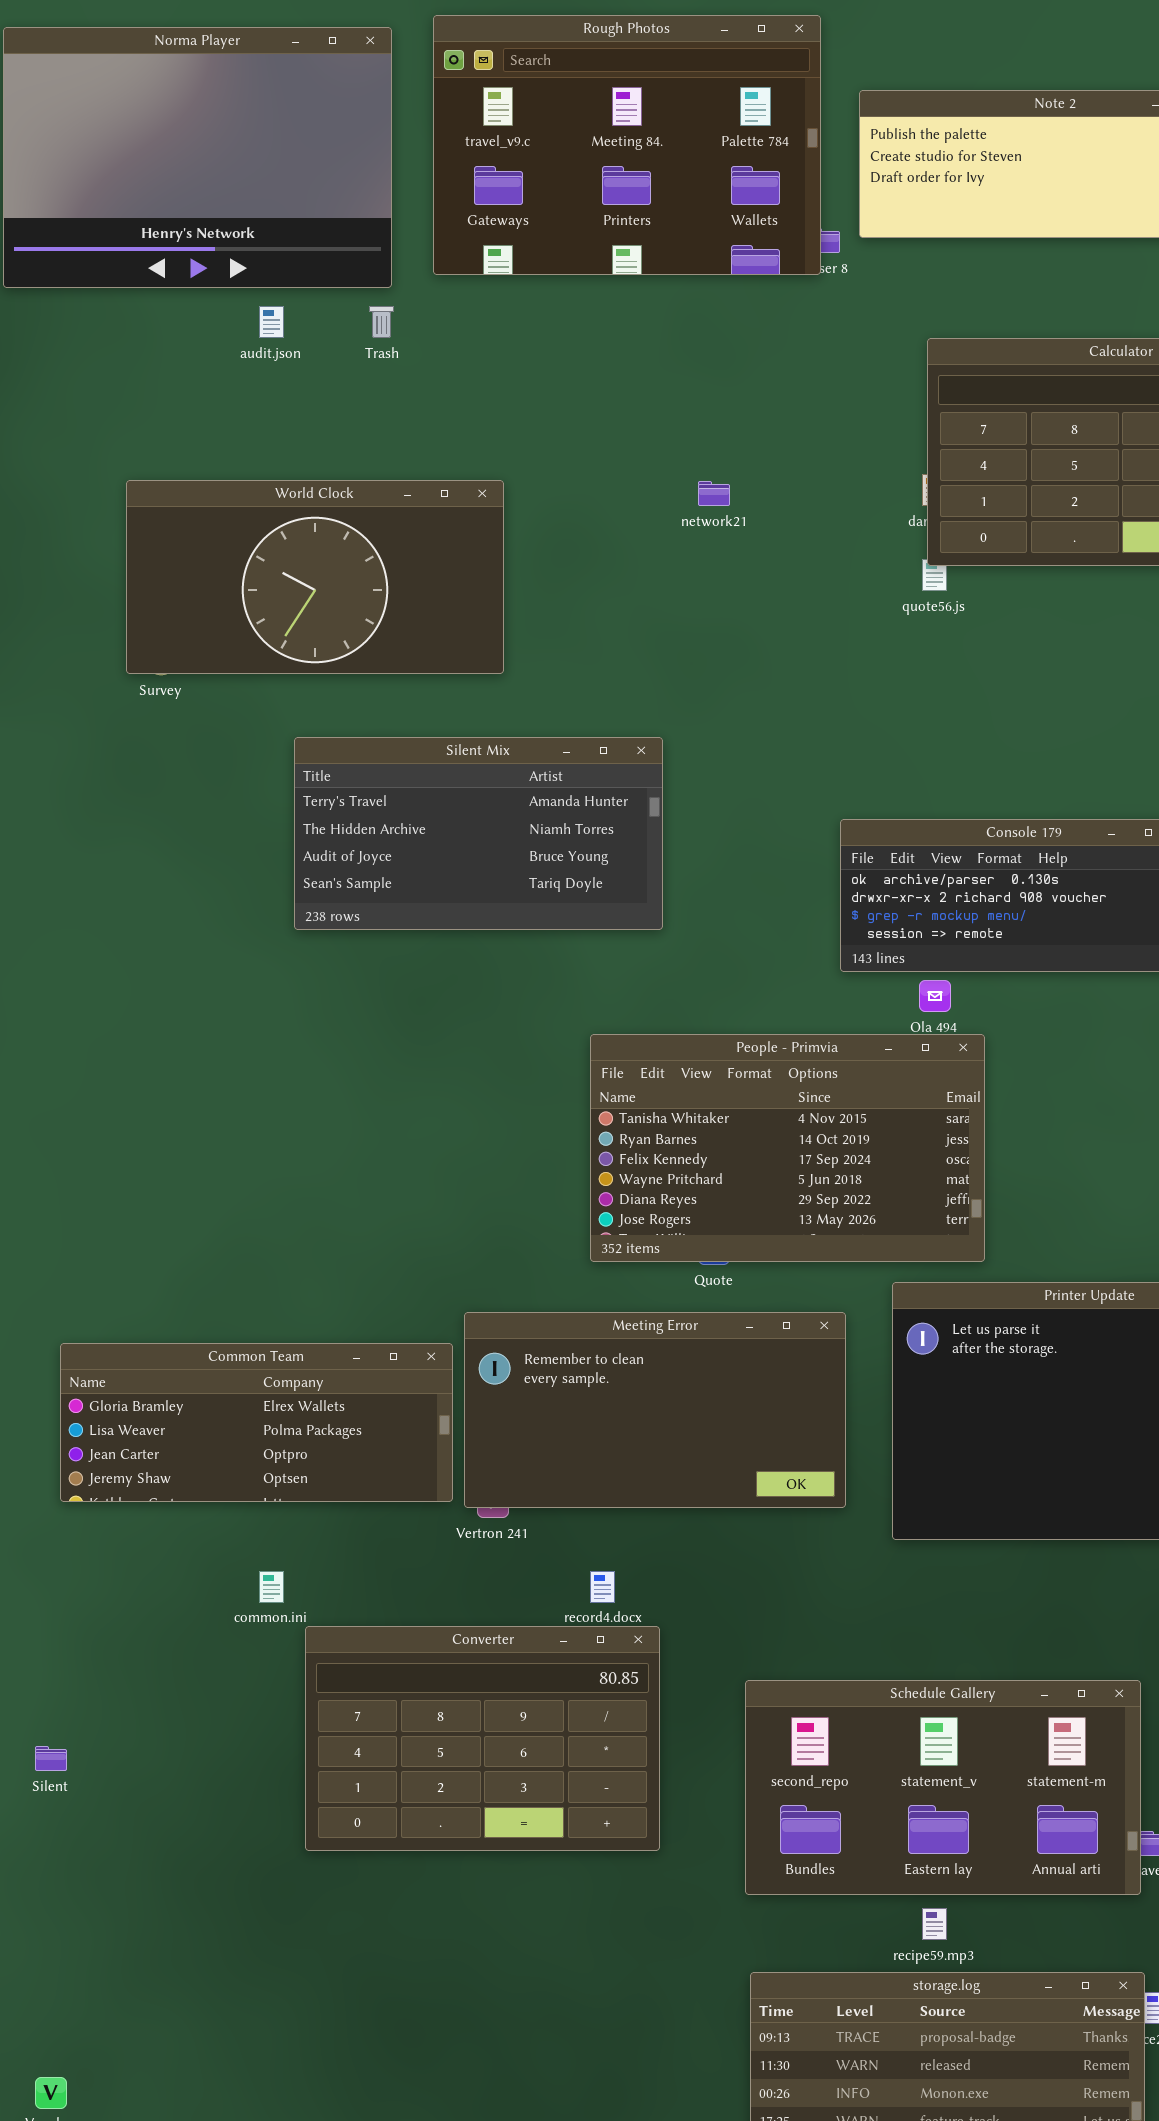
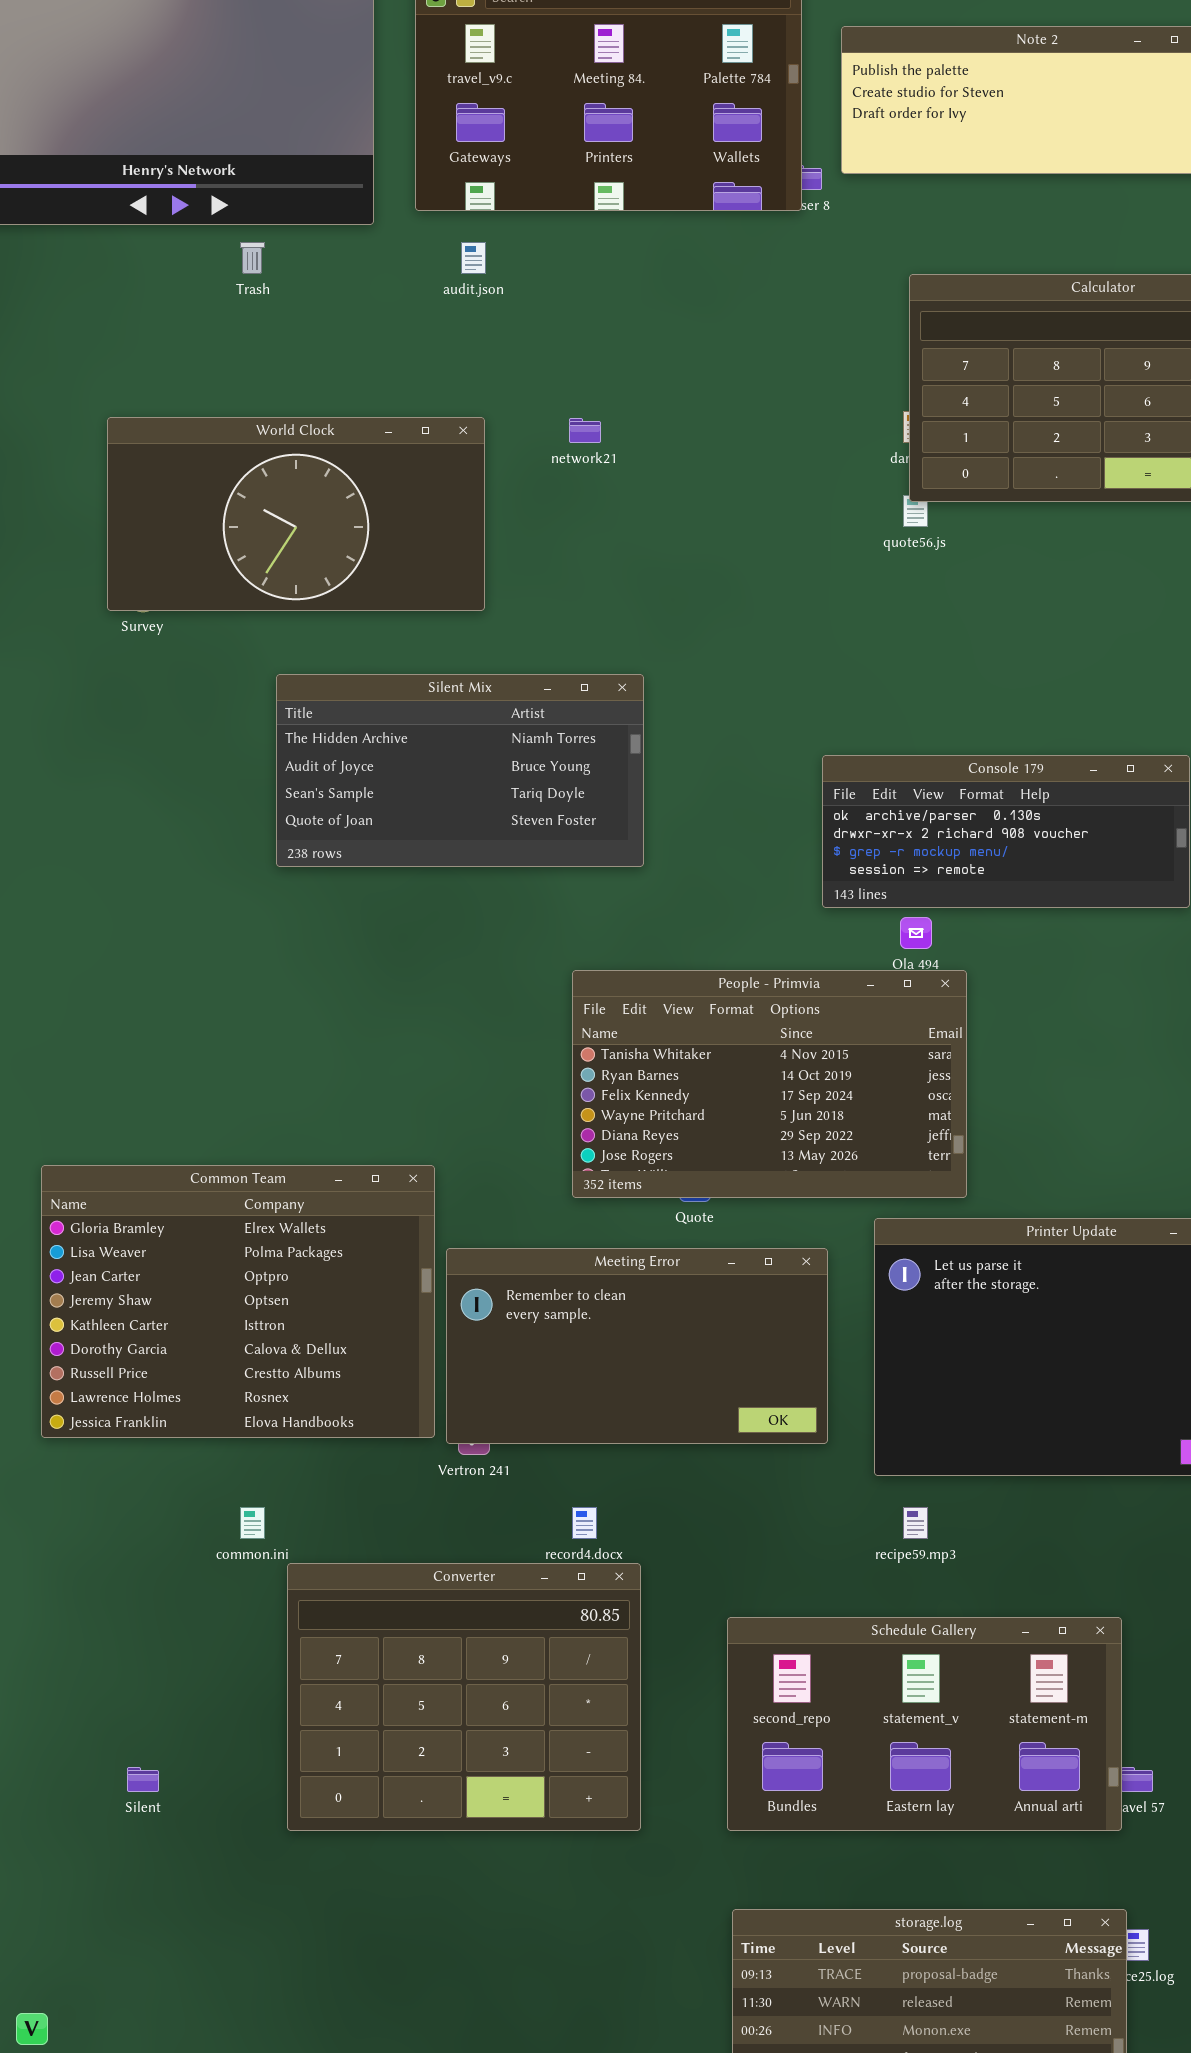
audit.json: [259,306,284,338] -> [461,242,486,274], moved
Trash: [369,306,394,338] -> [240,242,265,274], moved
network21: [698,481,730,506] -> [569,418,601,443], moved
Silent Mix: [294,737,663,930] -> [276,674,644,867], scrolled down 1 row
Common Team: [60,1343,453,1502] -> [41,1165,435,1438], resized
Converter: [305,1626,660,1851] -> [287,1563,641,1831], resized
Silent: [35,1746,67,1771] -> [127,1767,159,1792], moved
recipe59.mp3: [922,1908,947,1940] -> [903,1507,928,1539], moved

